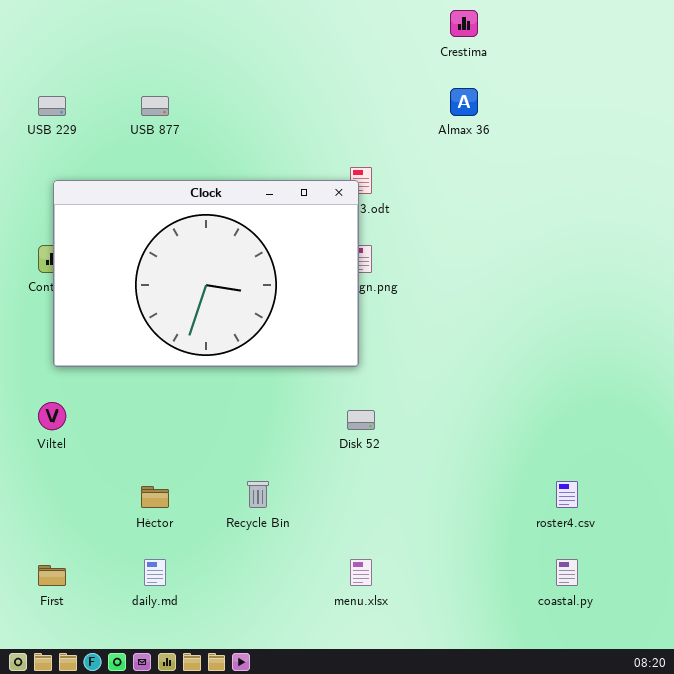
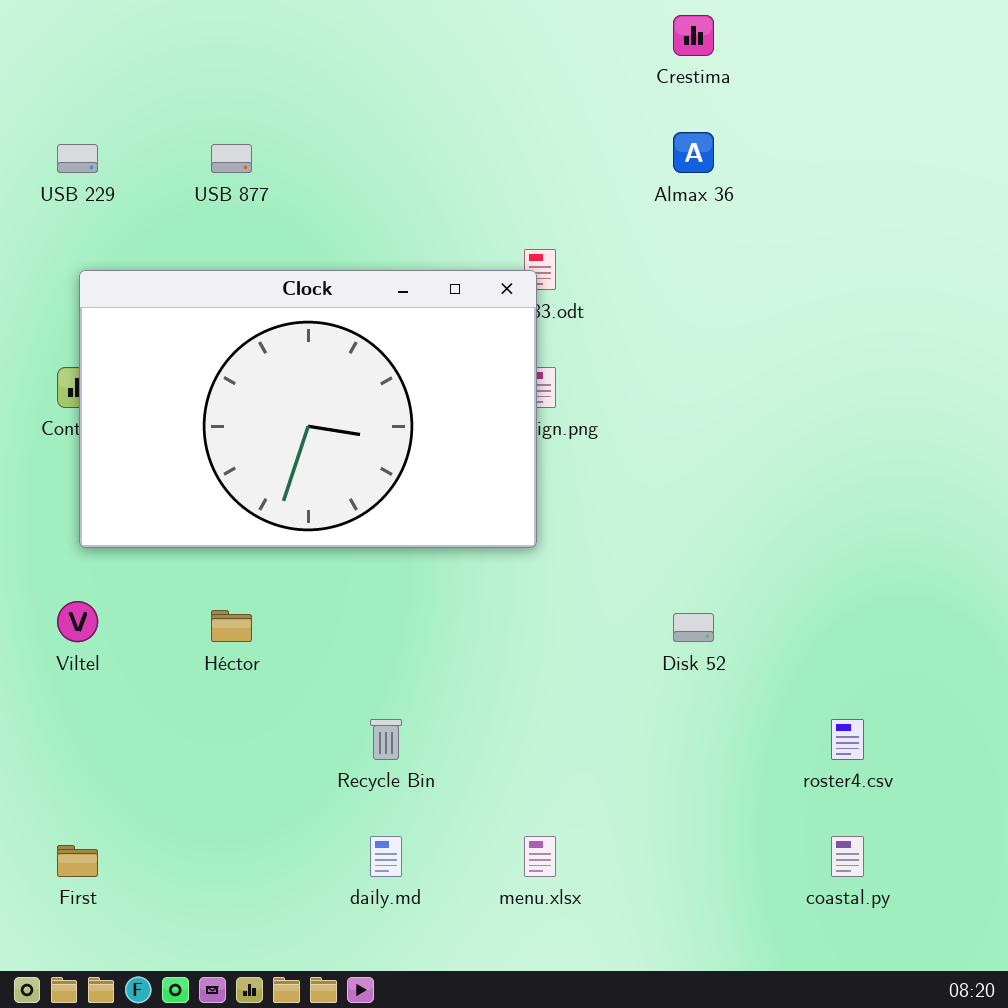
Disk 52: [347,410,375,430] -> [673,613,714,642], moved
Héctor: [141,486,169,508] -> [211,610,252,642], moved
daily.md: [144,559,166,586] -> [370,836,402,877], moved

